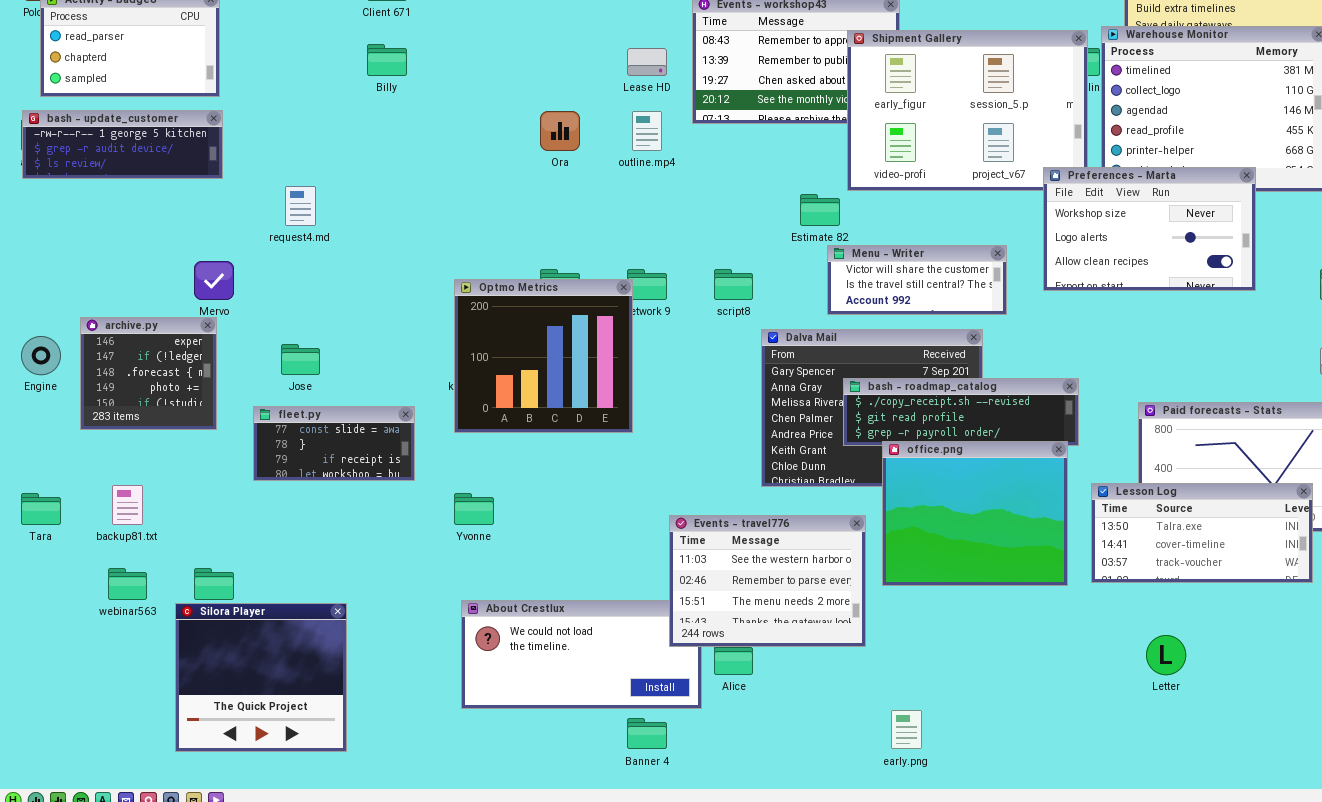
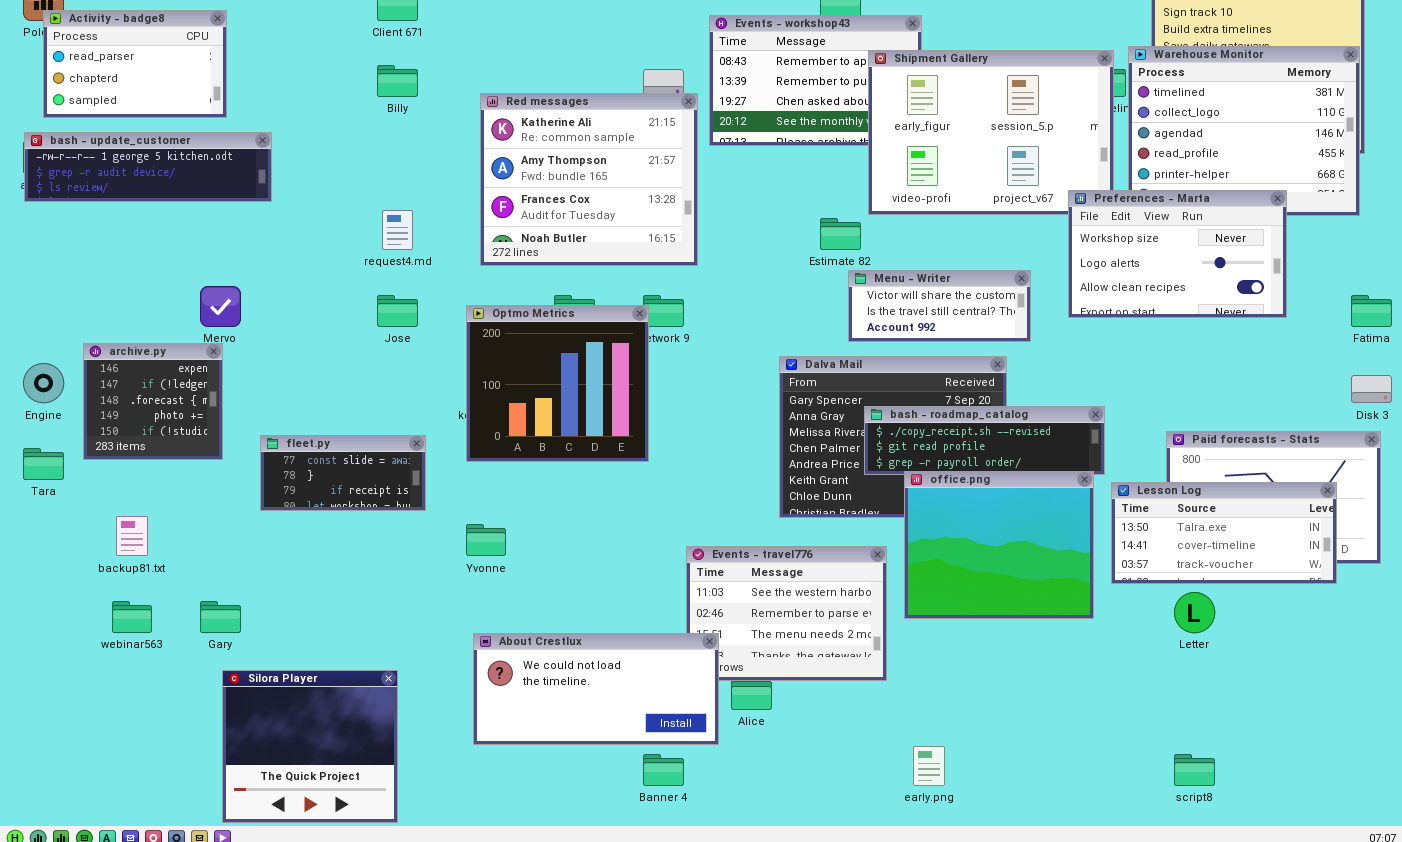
Red messages: none -> [480,93,698,266], opened
bash - update_customer: [22,110,223,179] -> [24,132,272,202], resized
request4.md: [285,186,316,226] -> [382,210,413,250], moved
script8: [714,269,753,300] -> [1174,754,1215,786], moved
Jose: [281,344,320,375] -> [377,295,418,327], moved
Lesson Log: [1091,483,1313,583] -> [1111,482,1337,584], moved
Tara: [21,493,61,525] -> [23,448,64,480], moved
About Crestlux: [461,600,702,709] -> [473,633,719,745], raised
Silora Player: [175,603,347,752] -> [222,670,398,823], moved
Letter: [1146,635,1186,675] -> [1174,592,1215,633], moved

